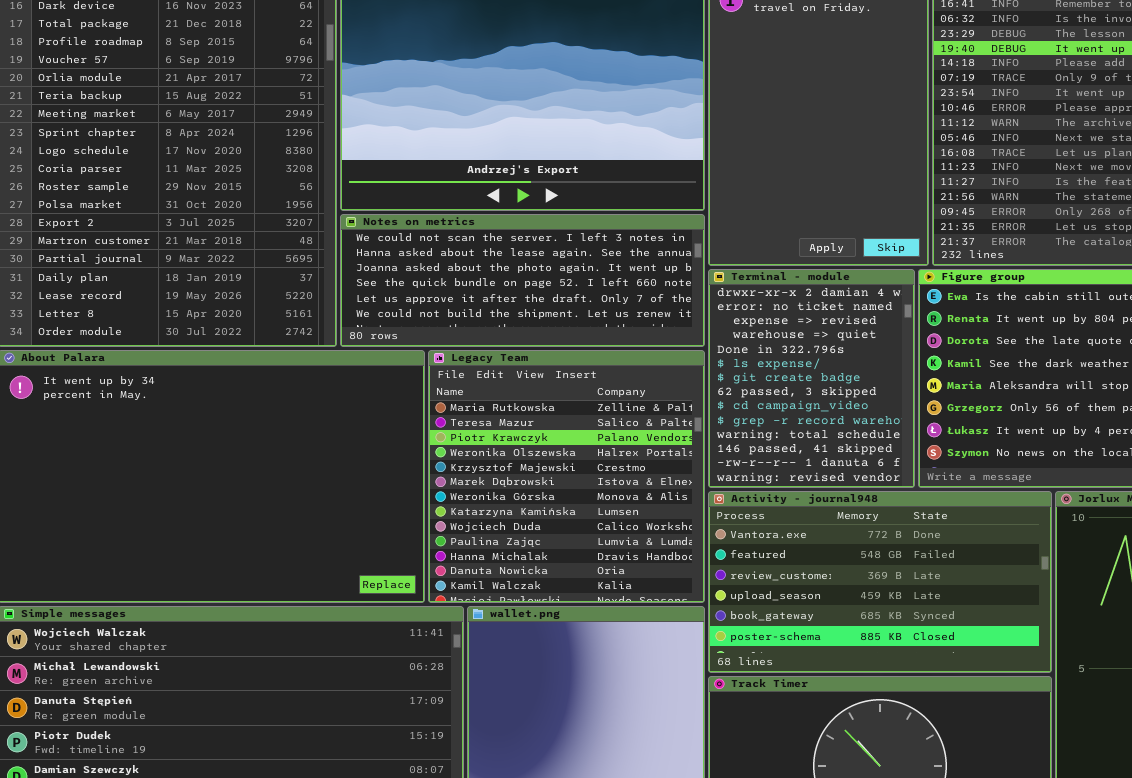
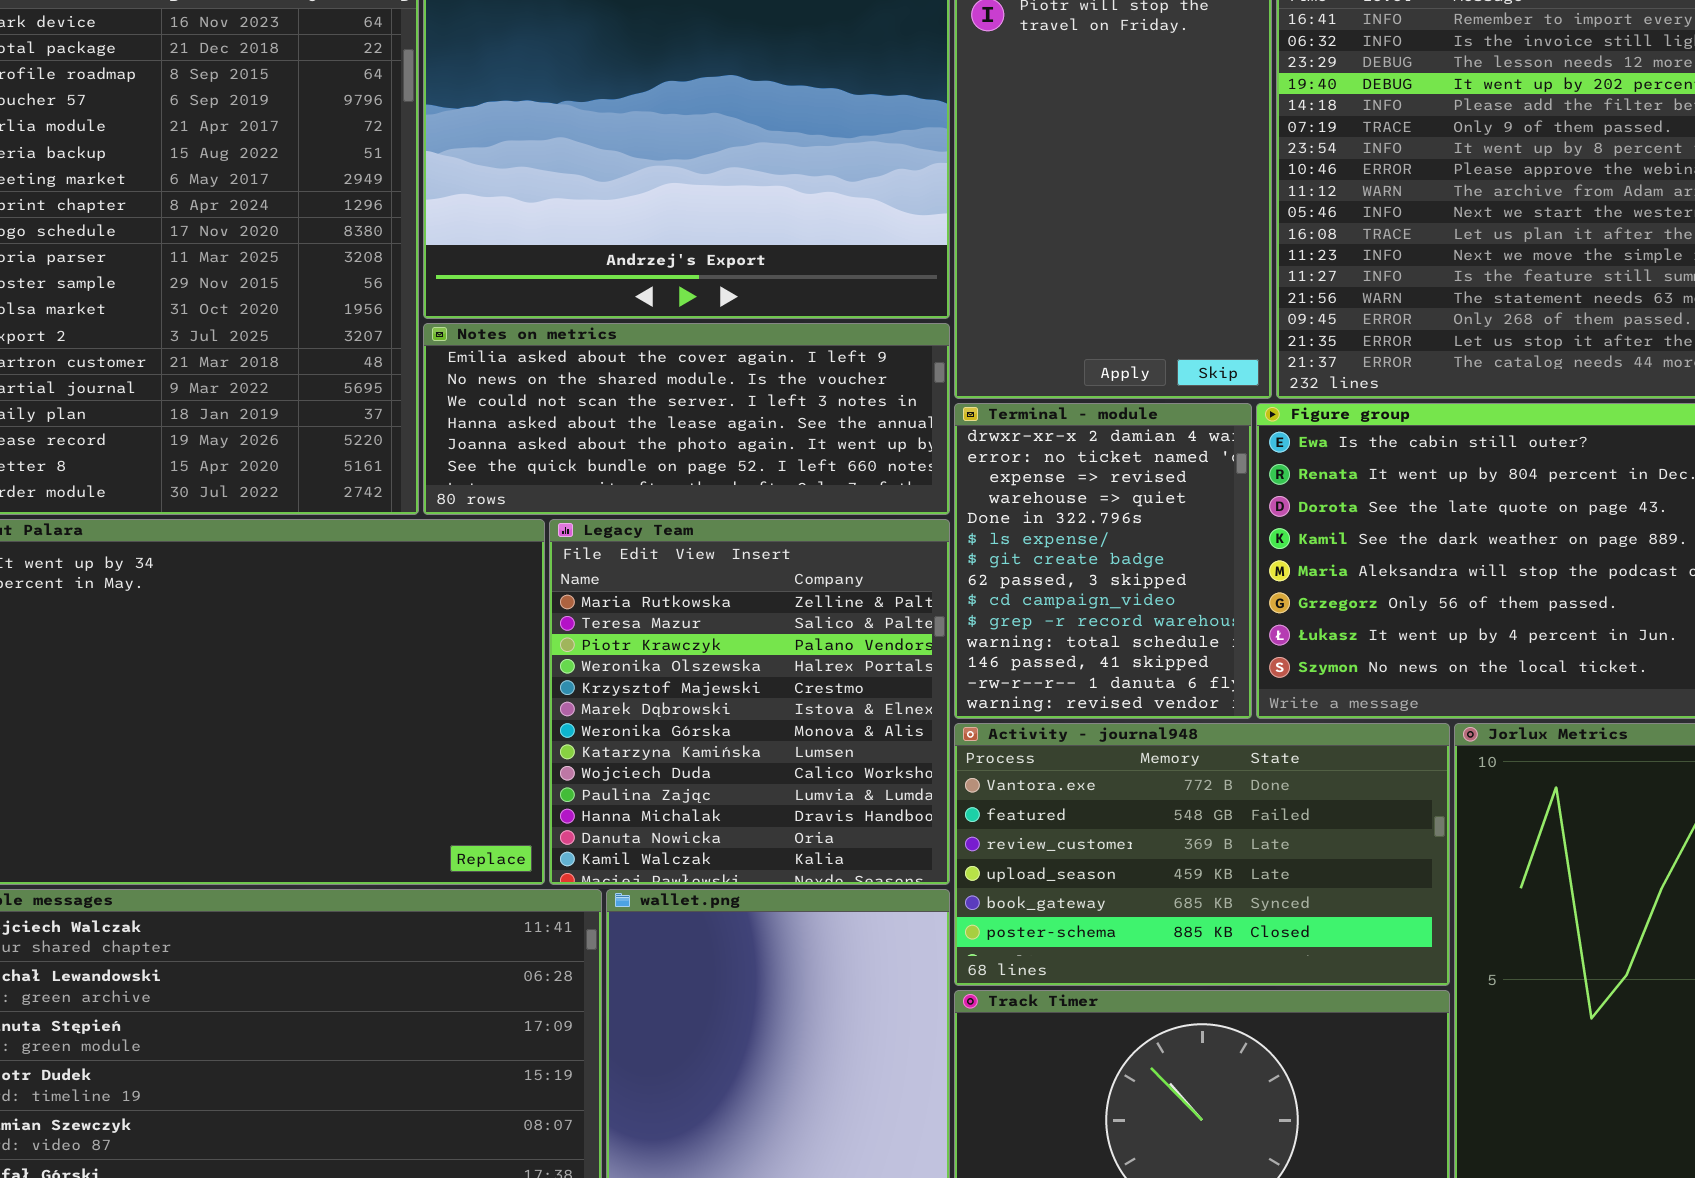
Notes on metrics: [340,214,705,347] -> [423,323,950,515], scrolled up 2 rows

